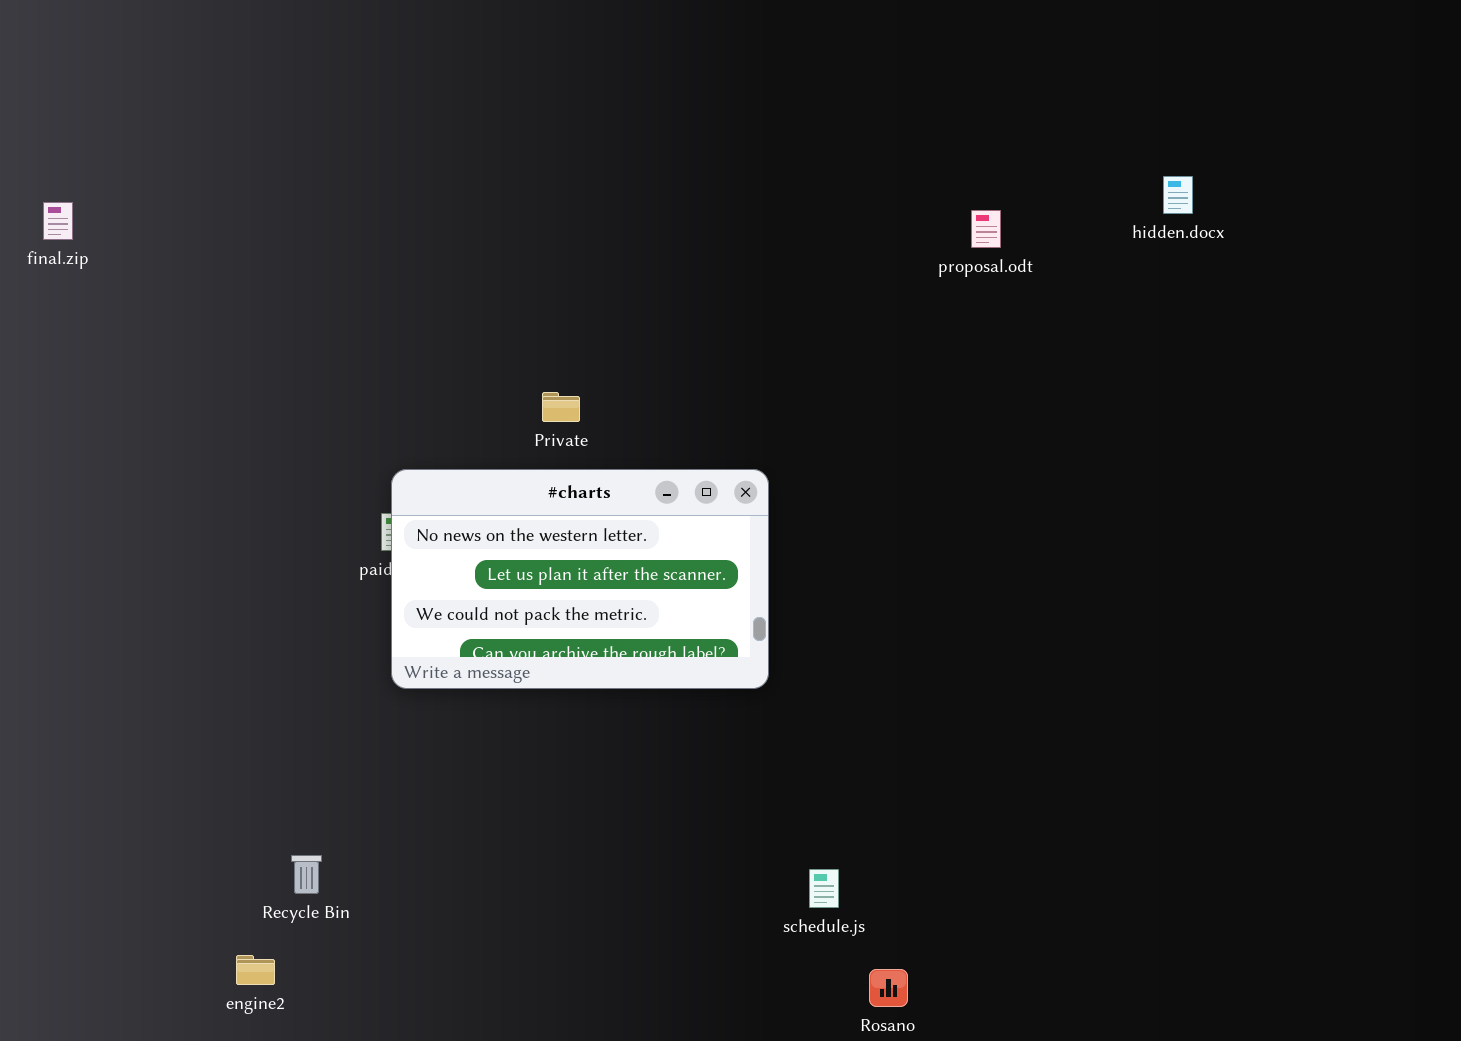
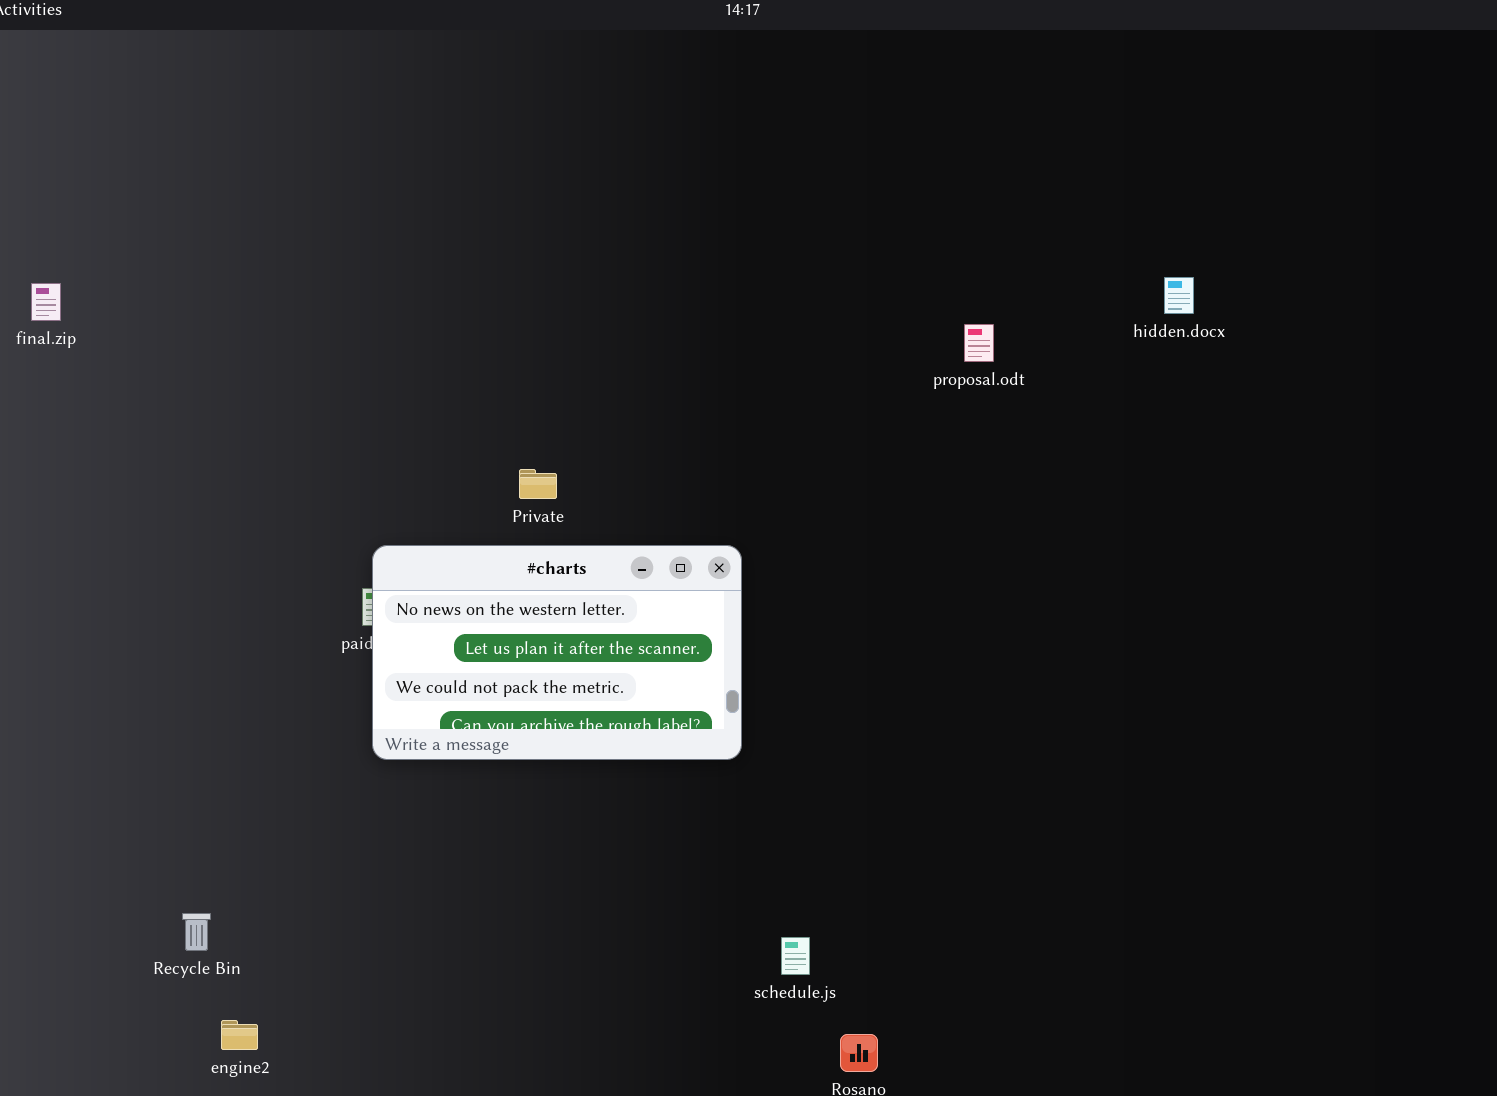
hidden.docx: [1163,176,1193,214] -> [1164,277,1194,314], moved
proposal.odt: [971,210,1001,248] -> [964,324,994,362], moved
Recycle Bin: [291,855,322,894] -> [182,913,211,951], moved

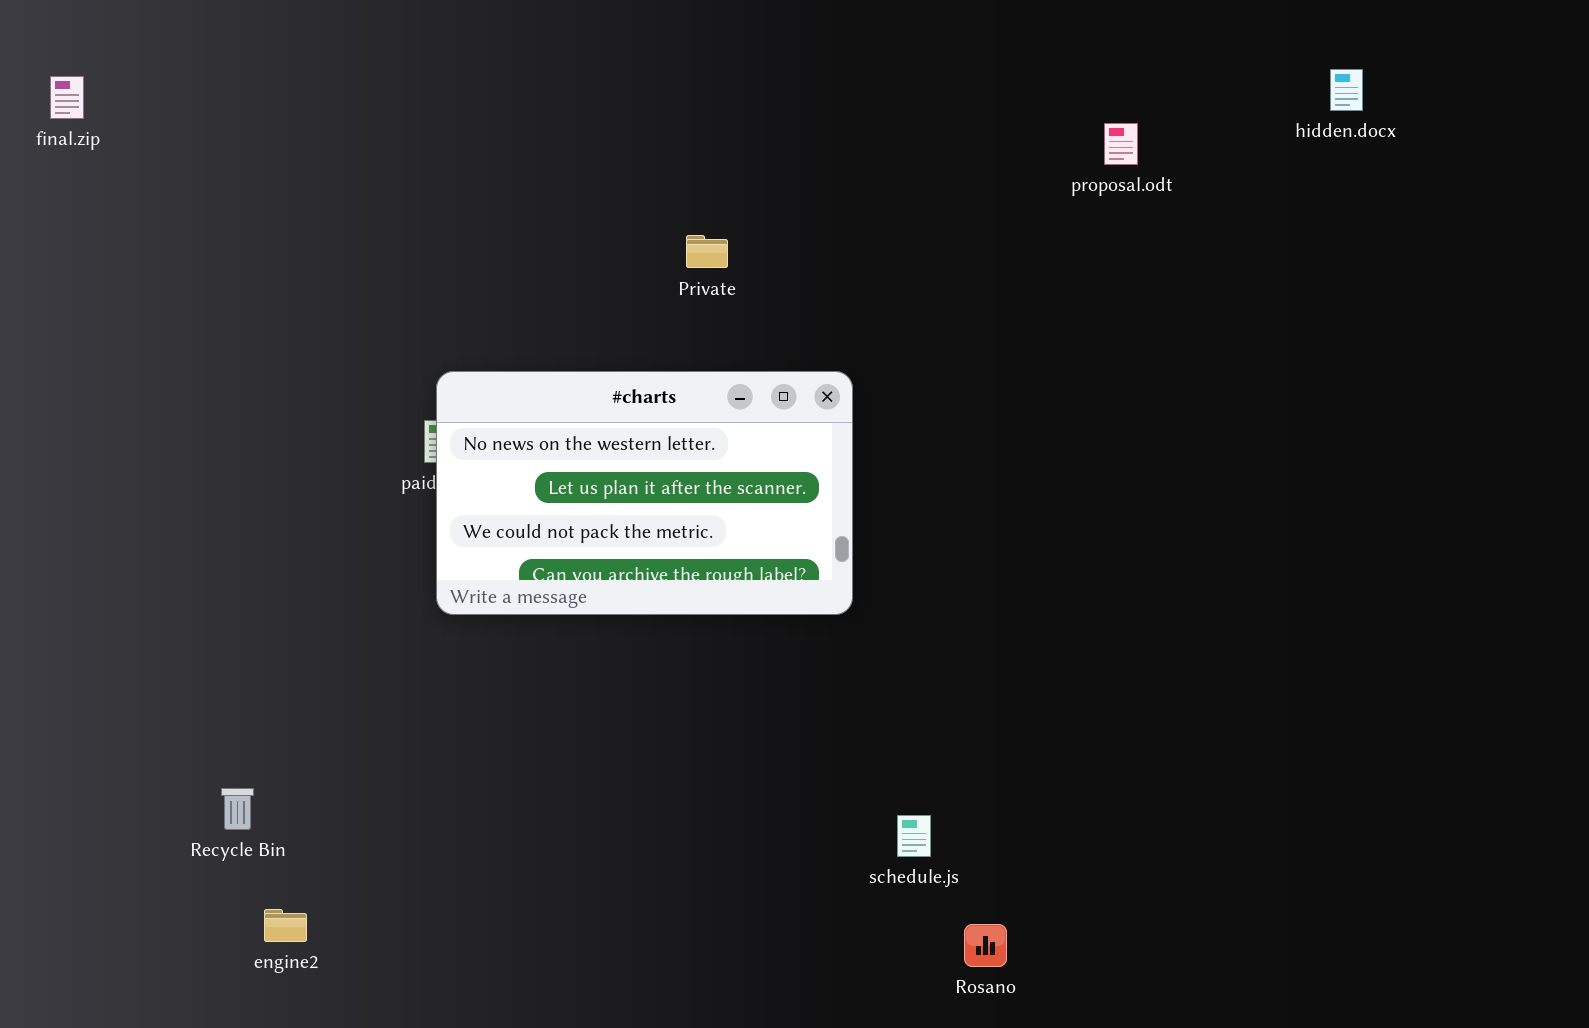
Private: [519,469,557,499] -> [686,235,728,268], moved

